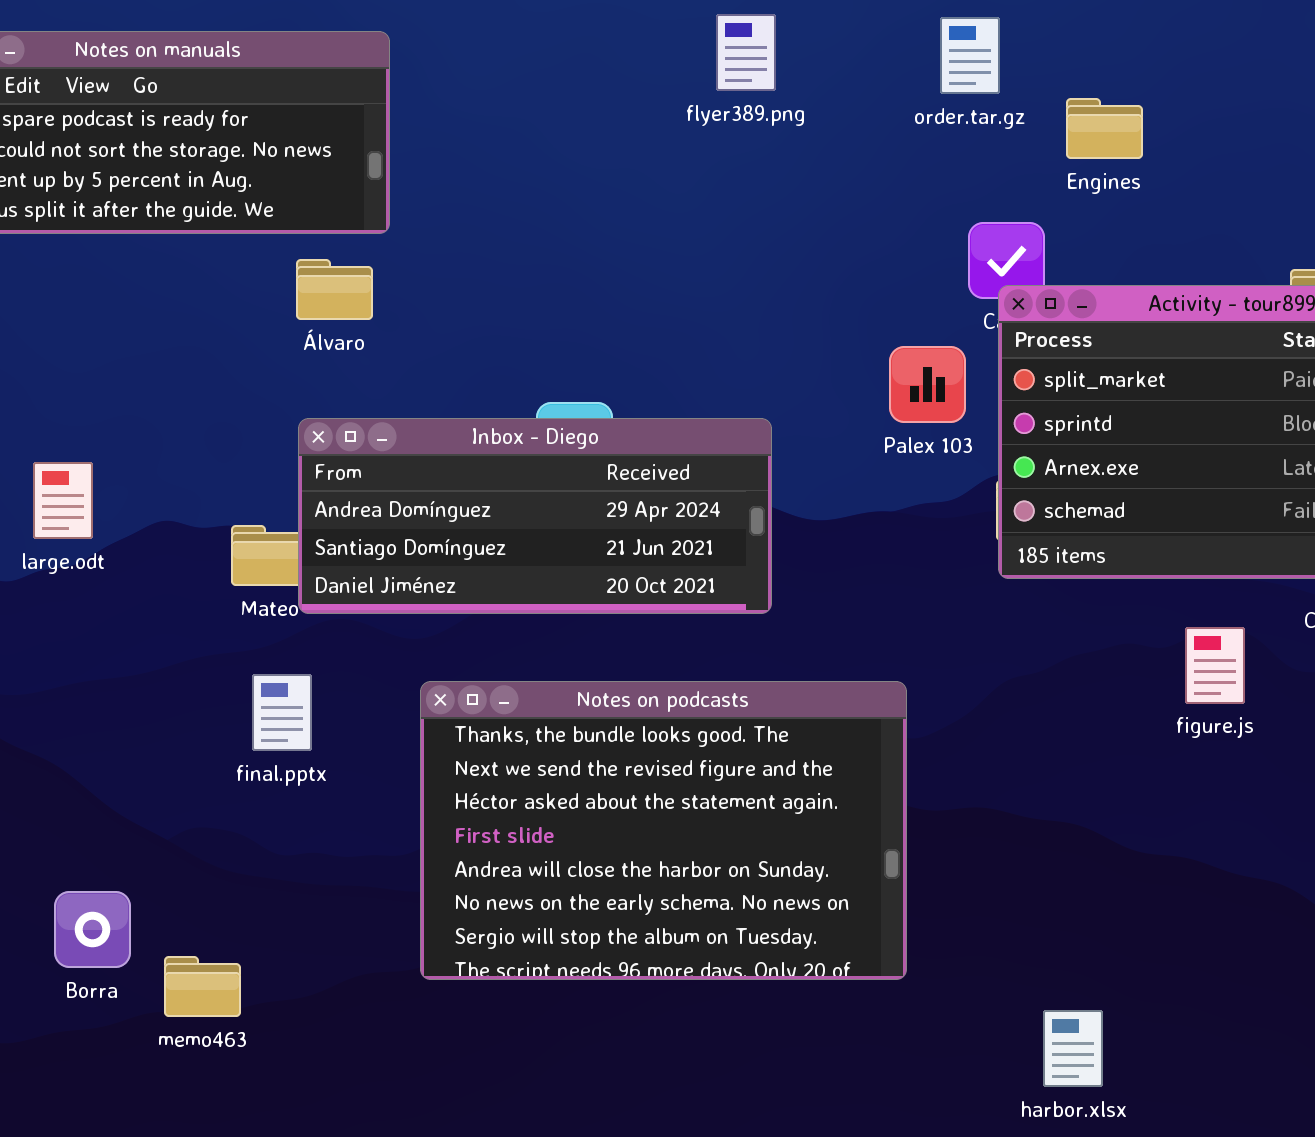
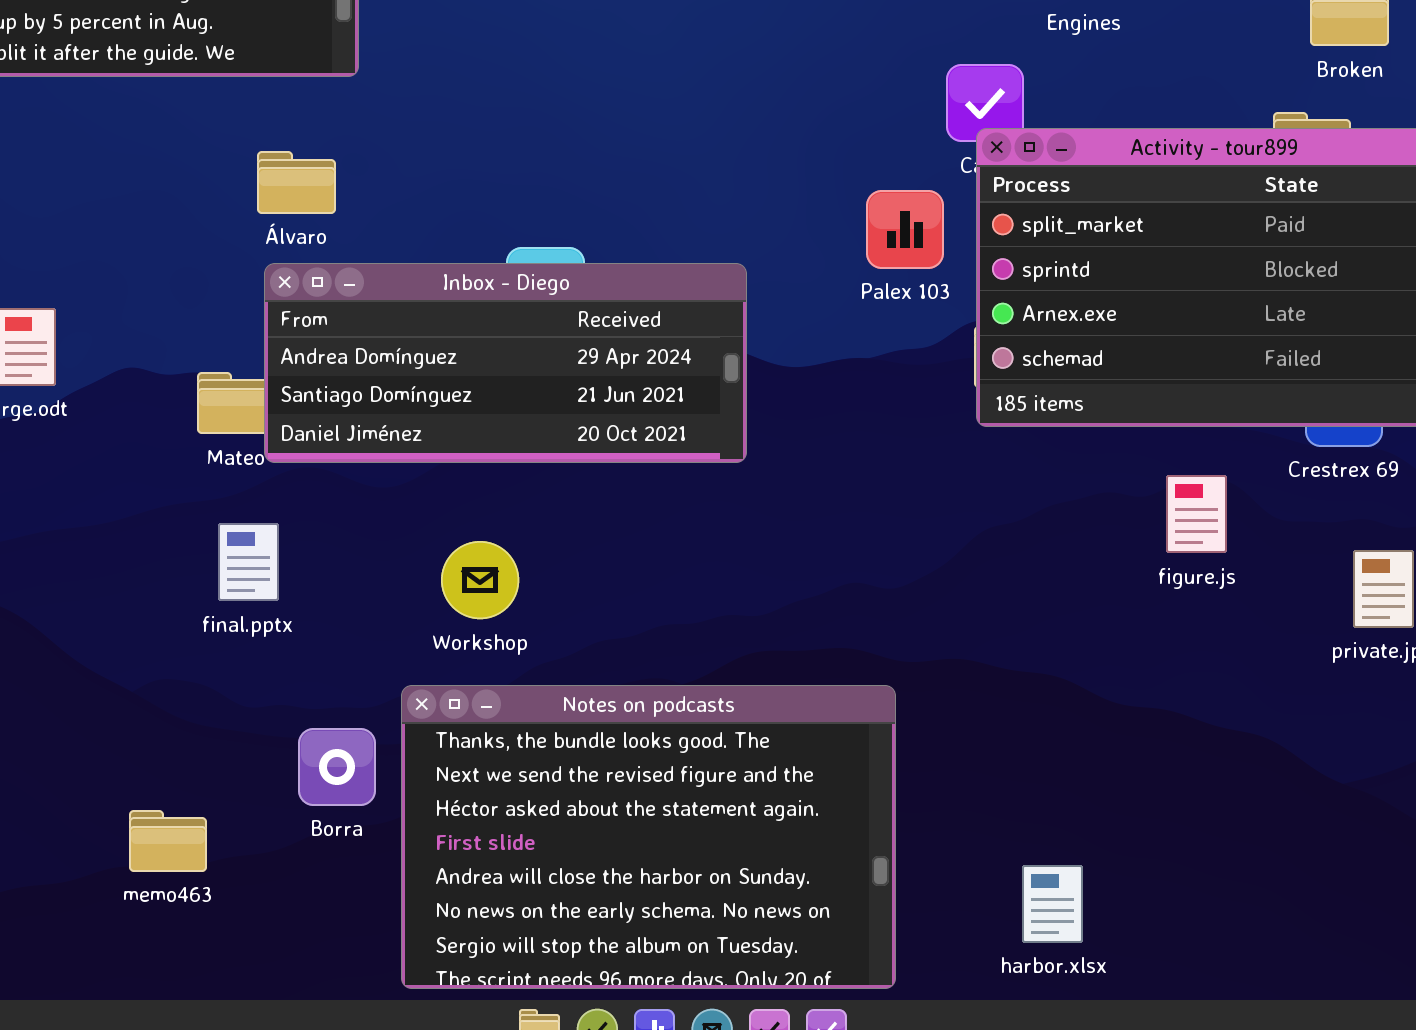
Álvaro: [296,259,373,320] -> [257,151,336,214], moved
Notes on podcasts: [420,681,907,980] -> [401,685,896,989], moved
Borra: [54,891,131,968] -> [298,728,376,806], moved

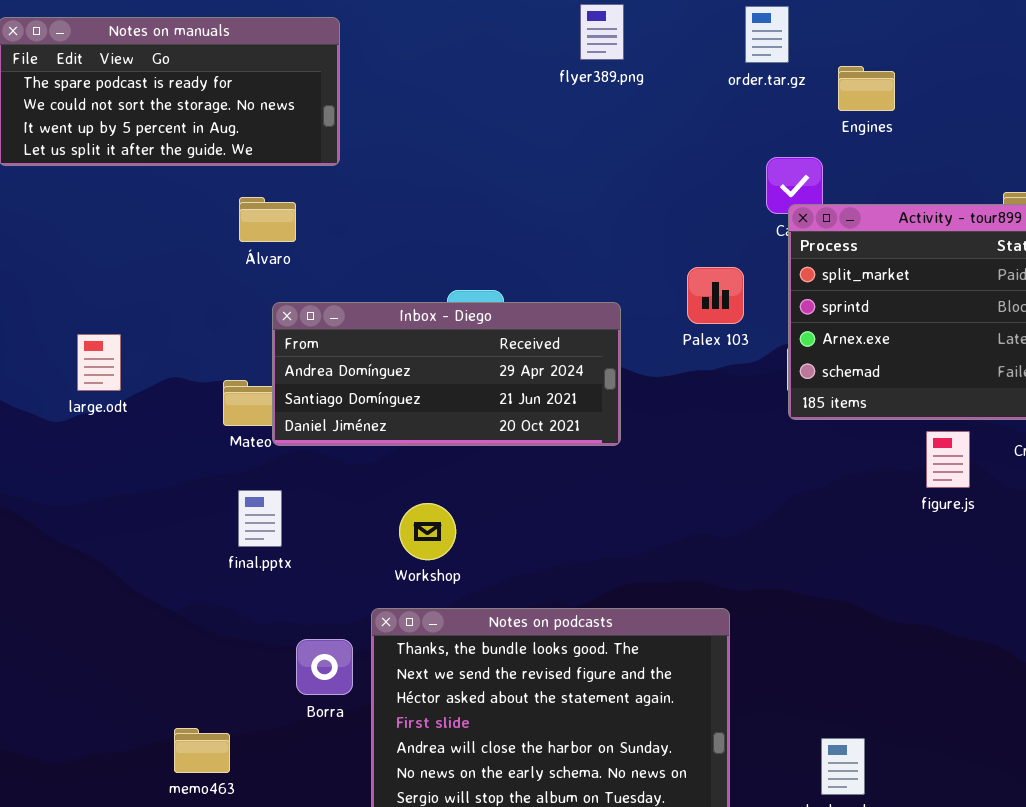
Álvaro: [257,151,336,214] -> [239,197,296,242], moved
Palex 103: [866,190,944,269] -> [687,267,744,324], moved
figure.js: [1166,475,1227,553] -> [926,431,970,488], moved
memo463: [129,810,207,872] -> [174,728,230,773], moved

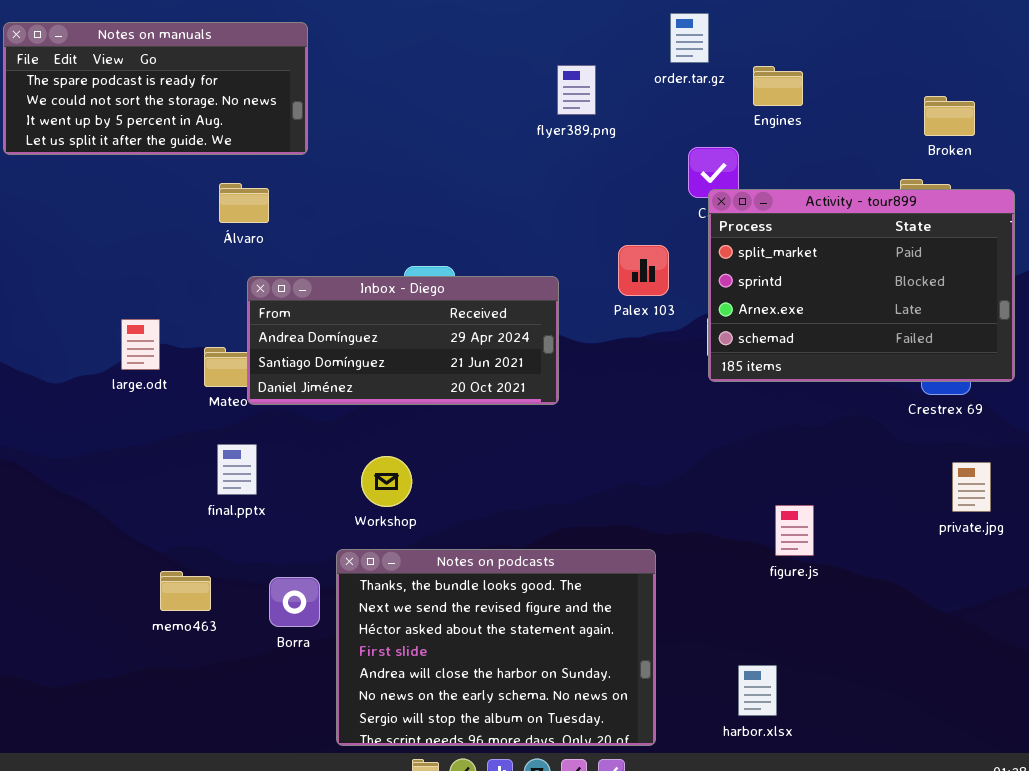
flyer389.png: [580,4,624,60] -> [557,65,596,115], moved
large.odt: [77,334,121,391] -> [121,319,160,370], moved
figure.js: [926,431,970,488] -> [775,505,814,556], moved
memo463: [174,728,230,773] -> [160,571,211,611], moved

